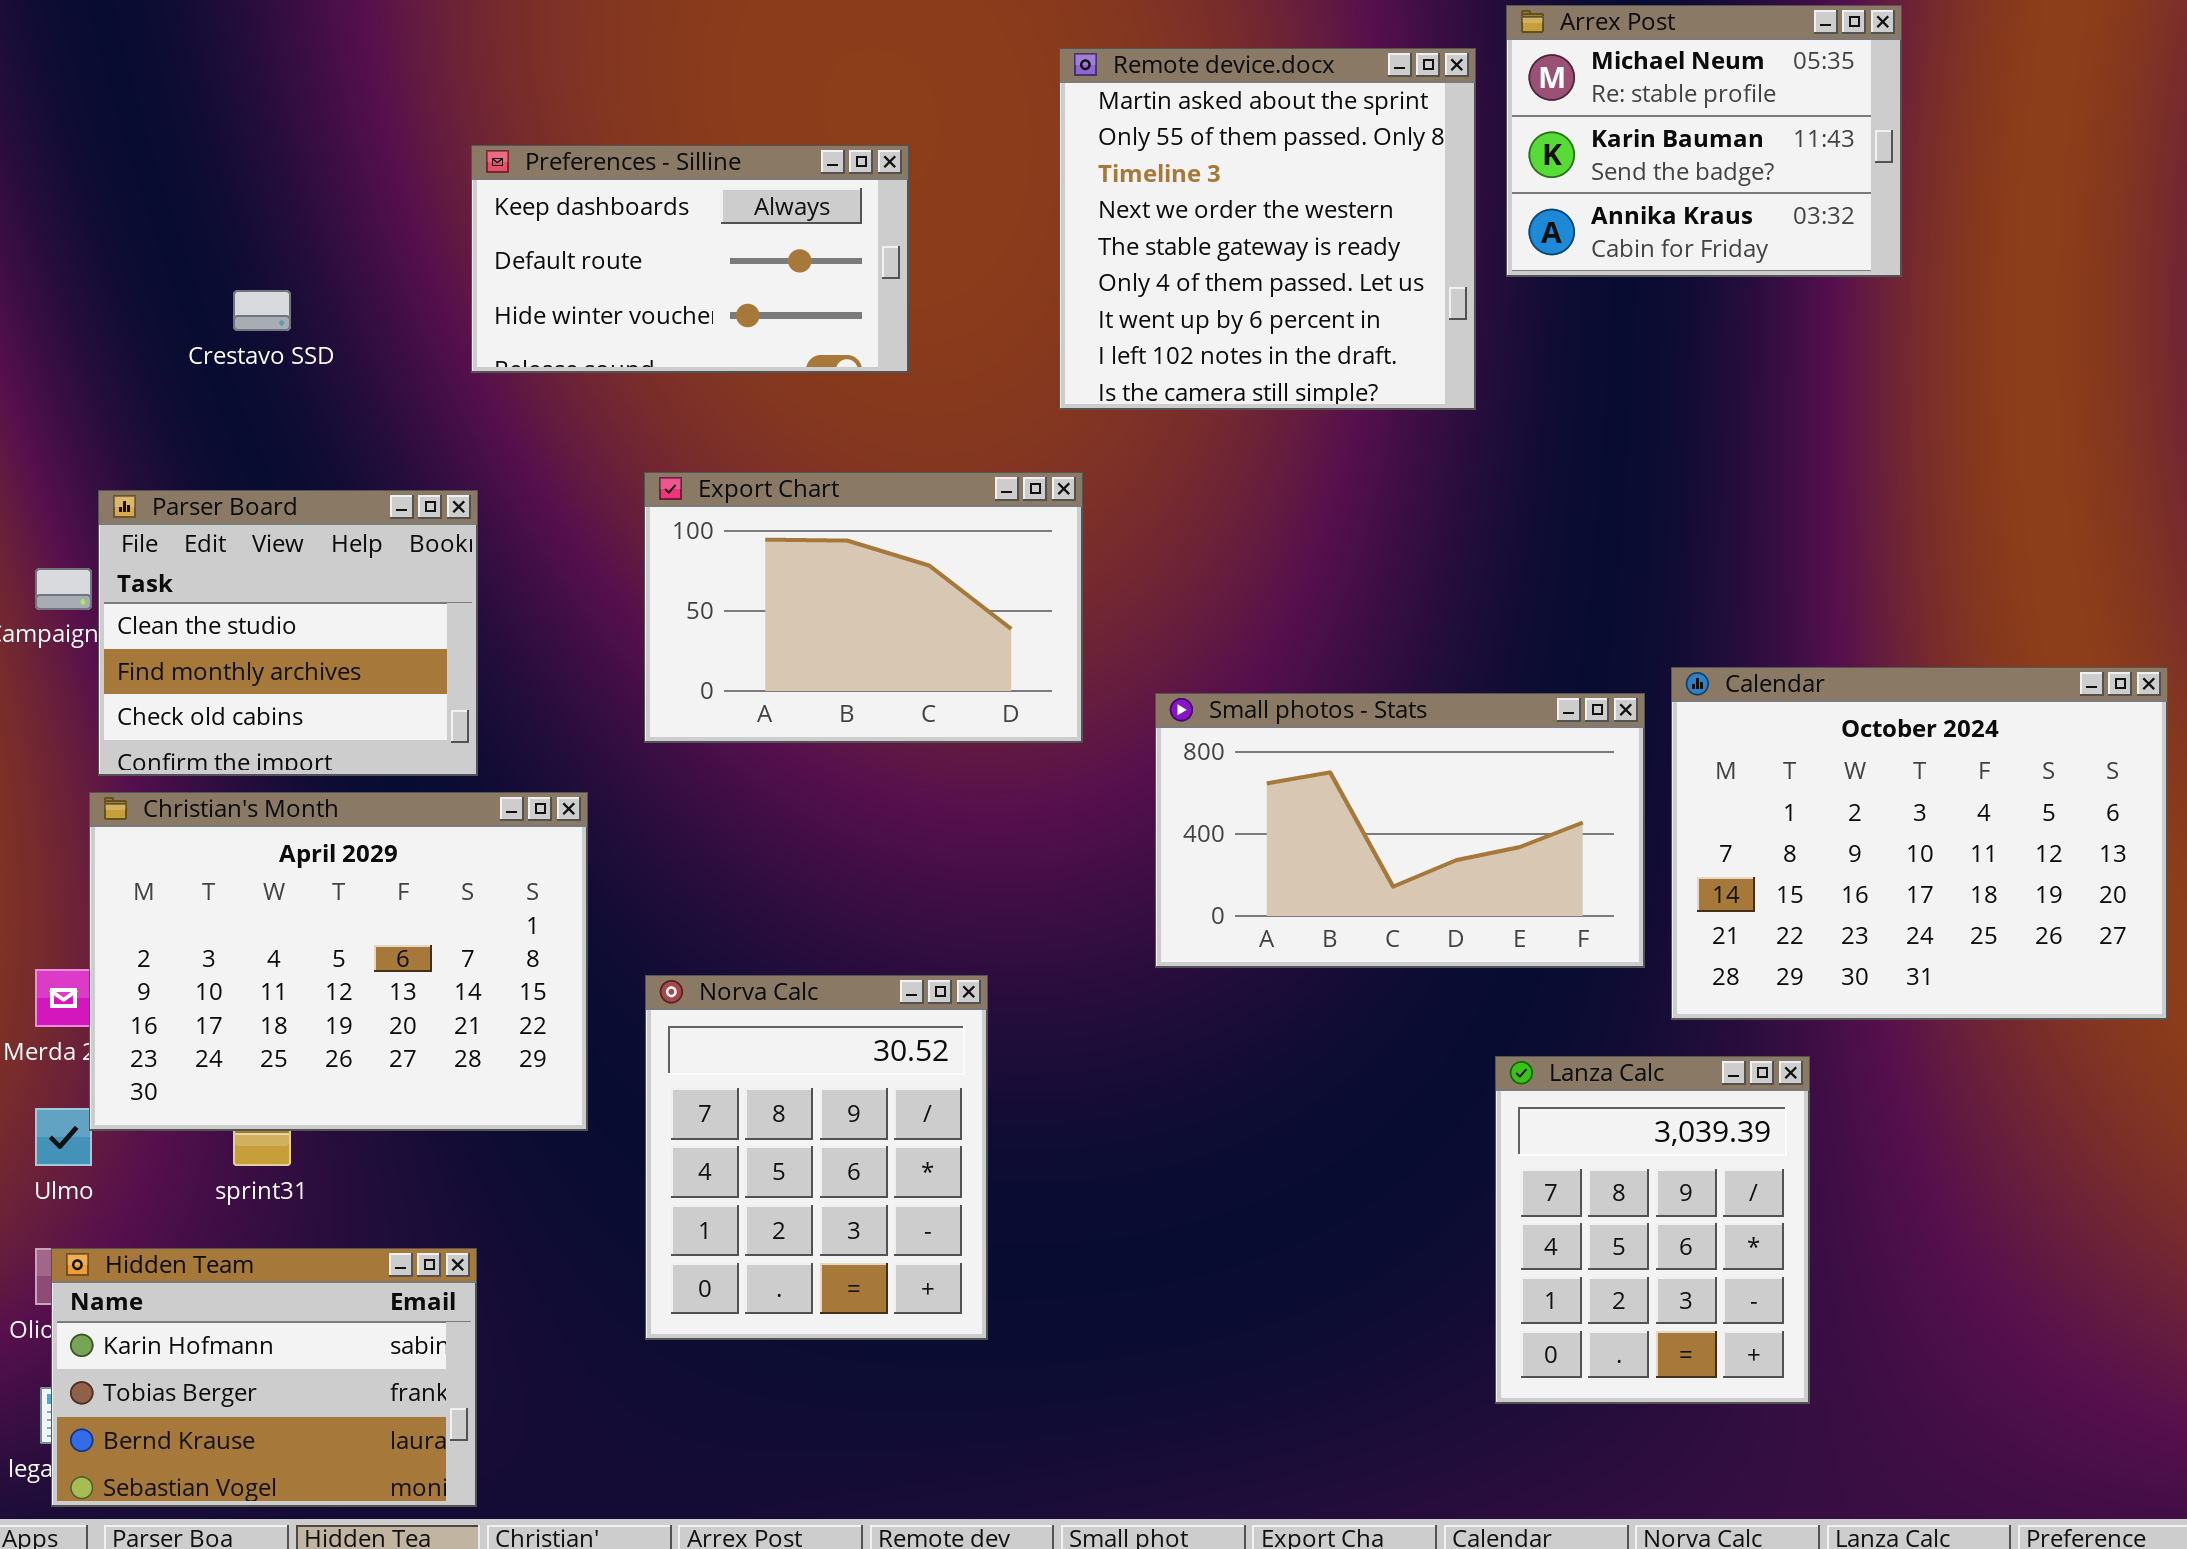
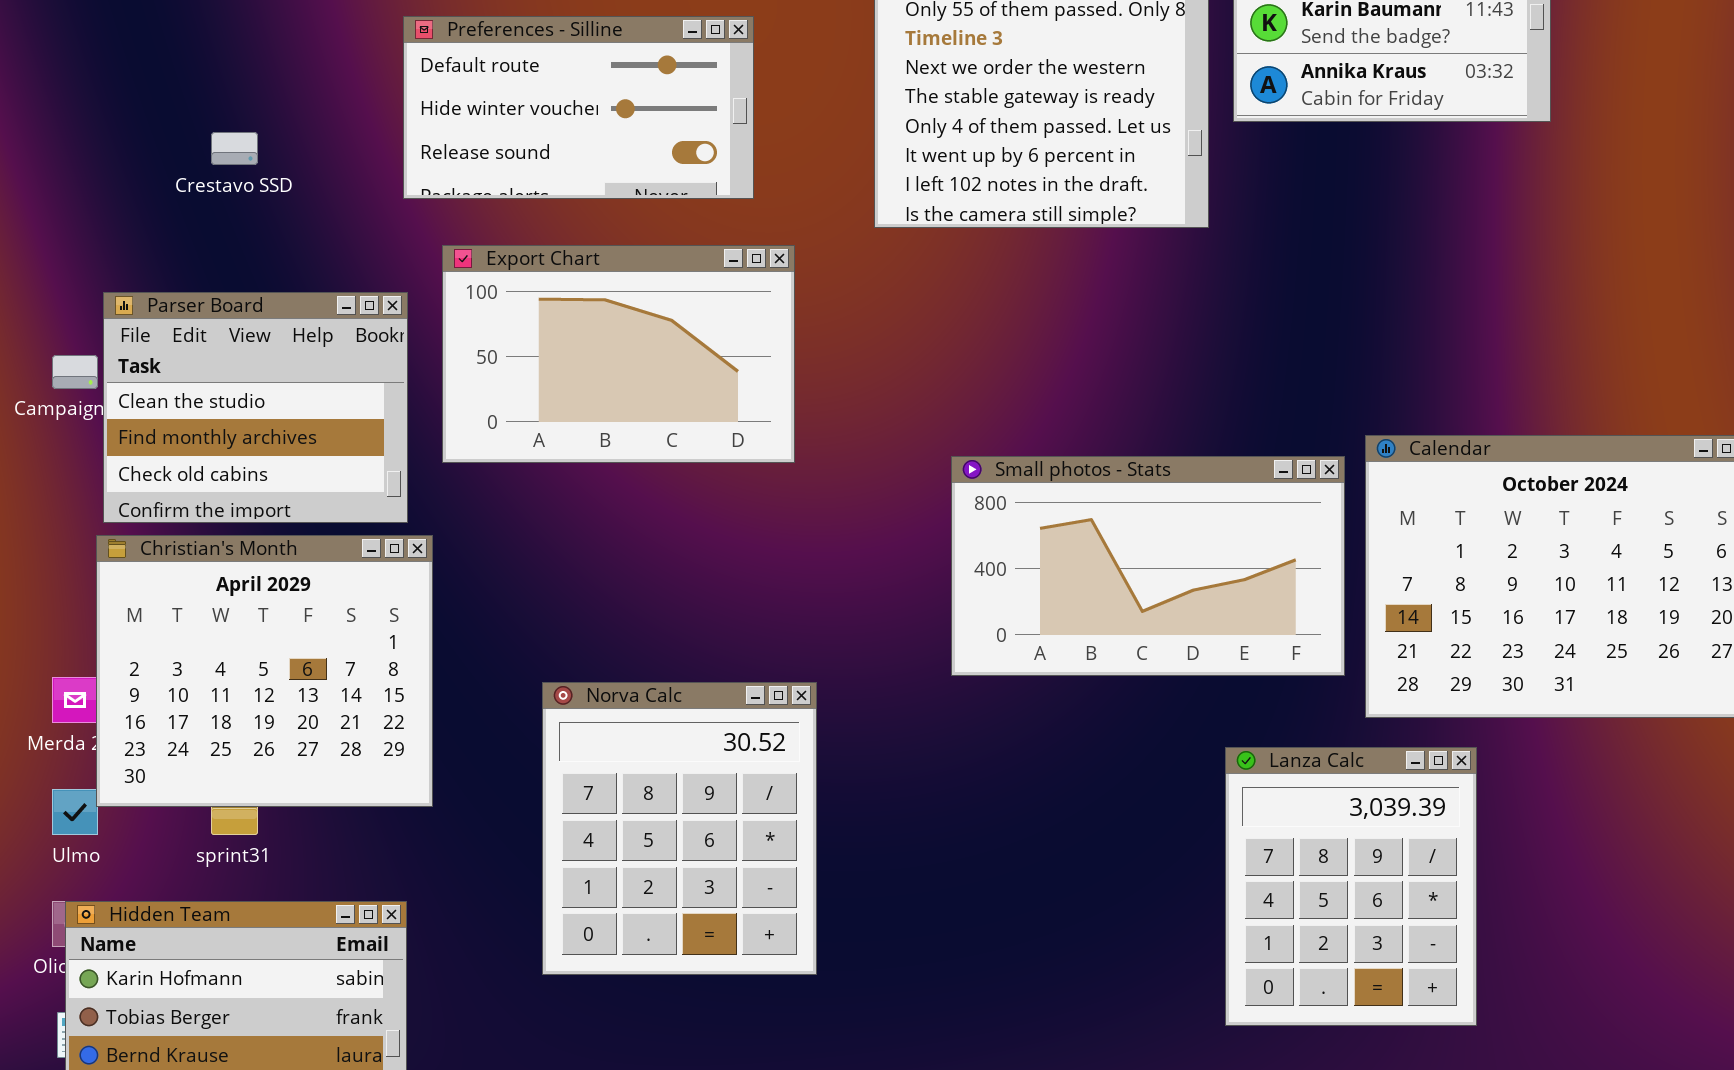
Preferences - Silline: [471,145,909,373] -> [403,16,754,199], scrolled down 1 row
Export Chart: [644,472,1083,743] -> [442,245,795,463], moved
Christian's Month: [89,792,588,1131] -> [96,535,433,807], resized

